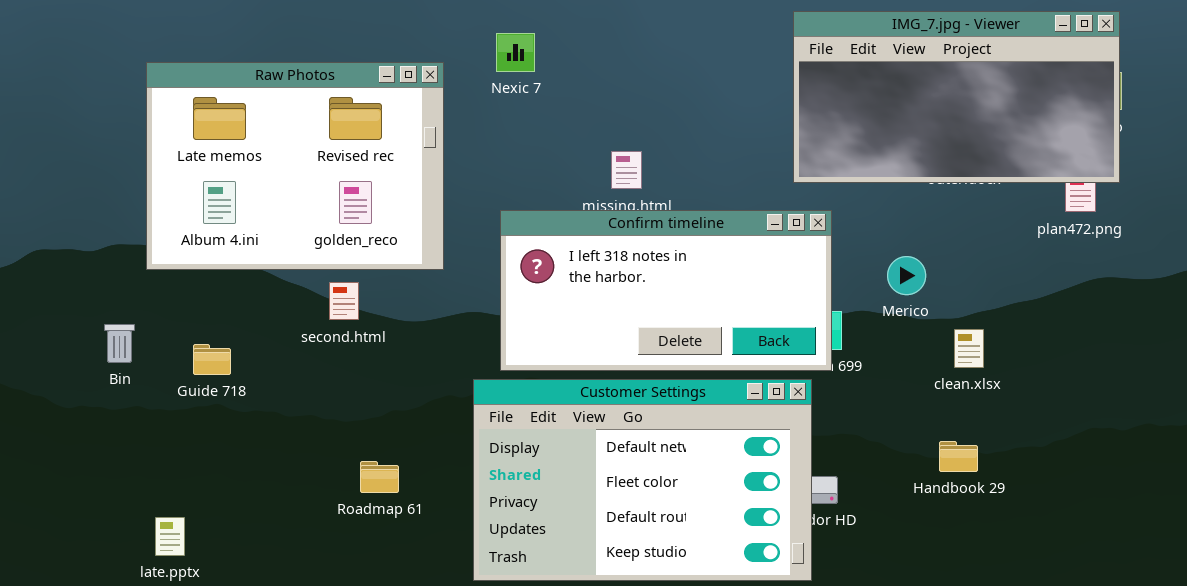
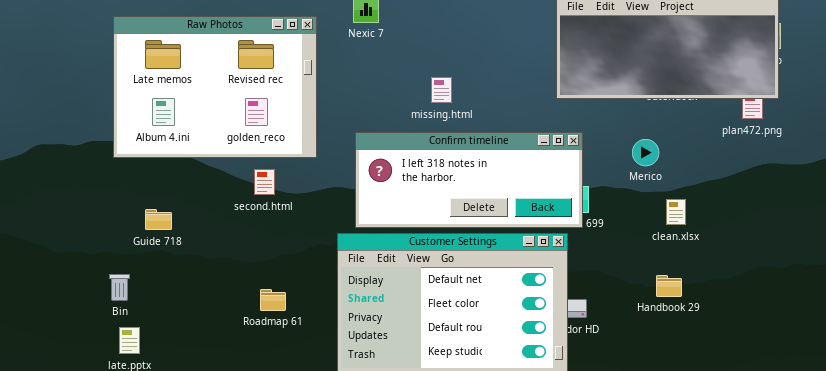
Confirm timeline: [500,210,832,371] -> [355,132,583,228], resized
Merico: [887,256,926,295] -> [632,139,659,166], moved
second.html: [329,282,359,320] -> [254,169,275,195], moved
Bin: [104,324,135,363] -> [109,274,130,301], moved

